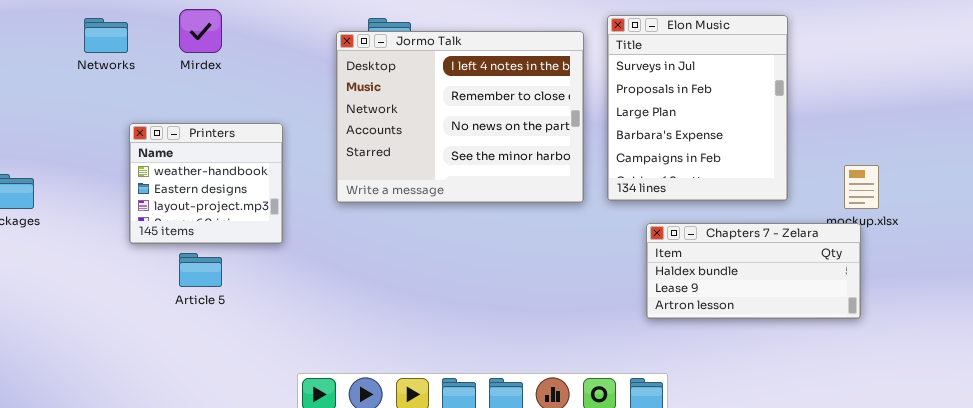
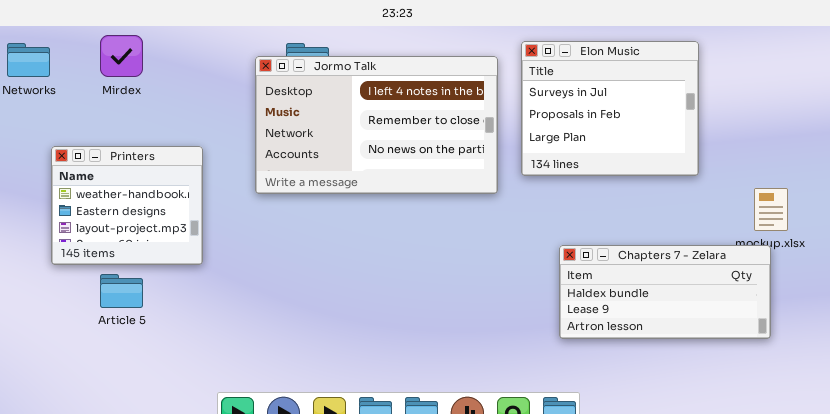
Elon Music: [607,15,788,201] -> [521,41,699,176], resized
Jormo Talk: [336,31,584,203] -> [255,56,498,194], resized

